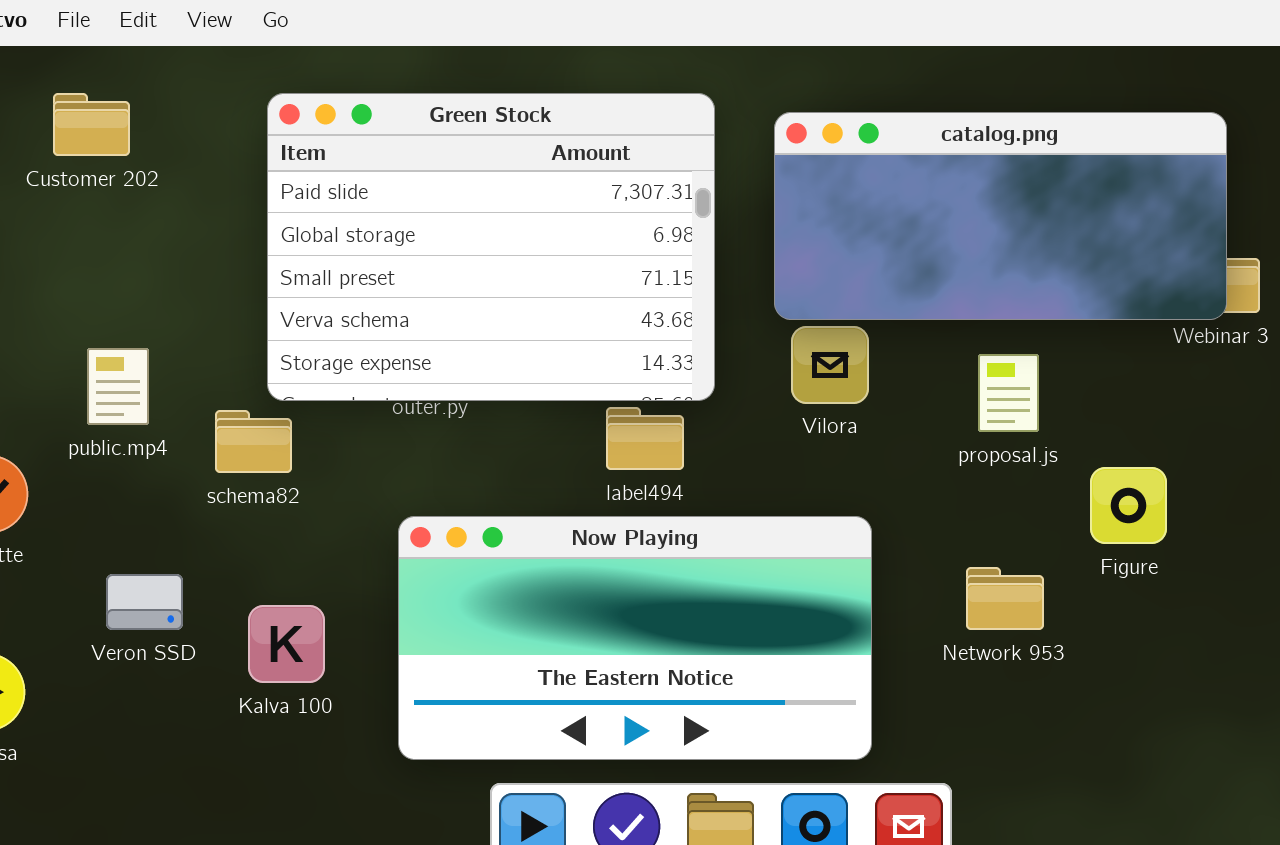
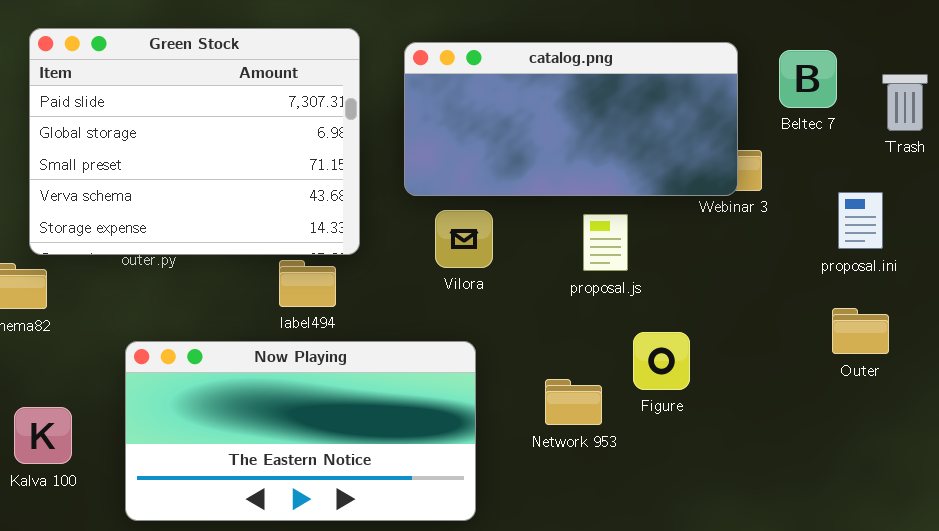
Vilora: [791,326,869,404] -> [435,210,493,268], moved
proposal.js: [978,354,1039,432] -> [583,214,628,271], moved
Figure: [1090,467,1167,544] -> [633,332,690,390], moved

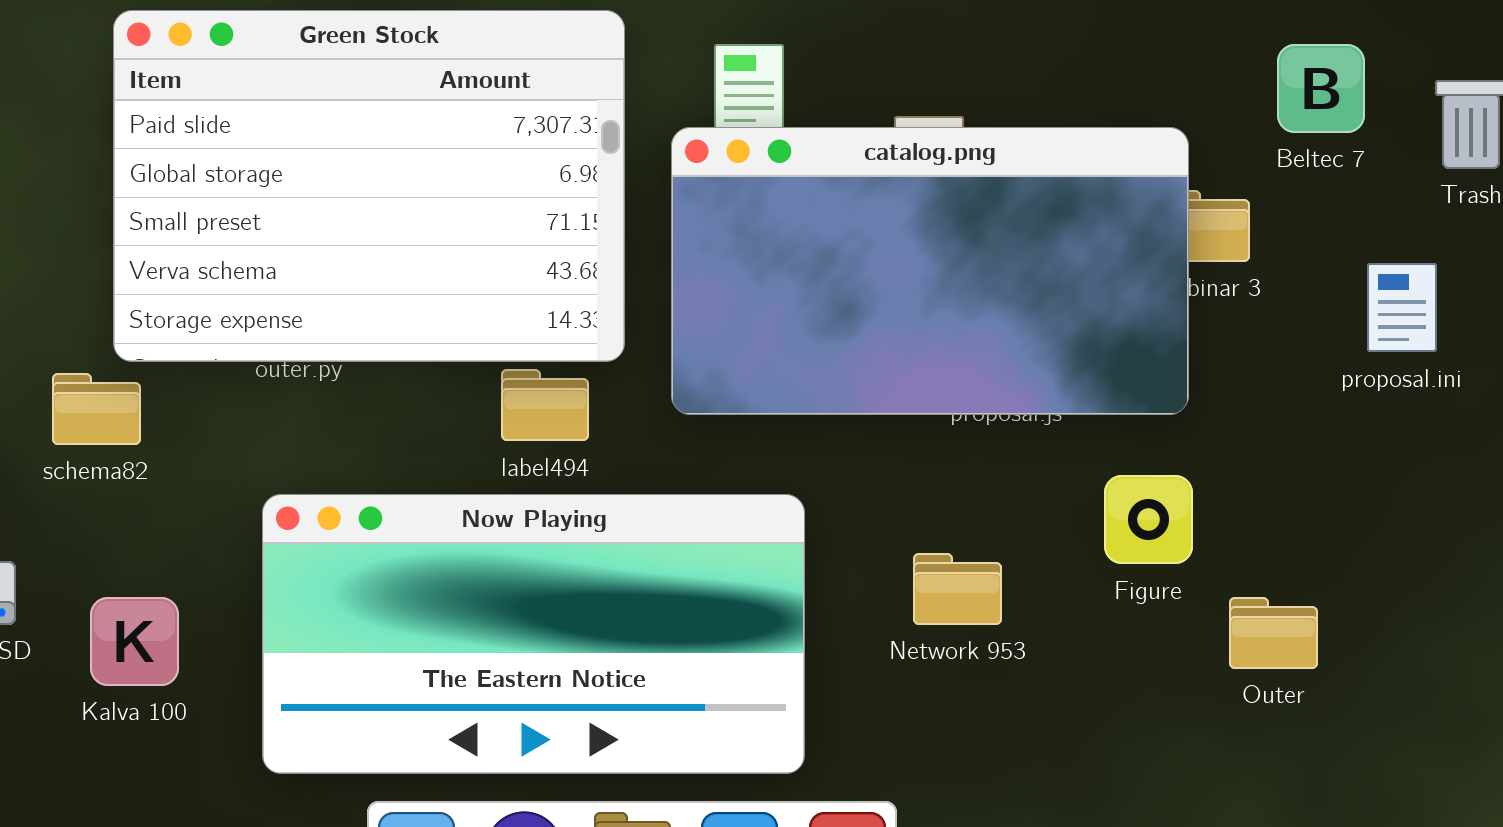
catalog.png: [404,42,738,196] -> [671,127,1189,415], moved, resized
Outer: [832,308,889,354] -> [1229,597,1318,669], moved
Figure: [633,332,690,390] -> [1104,475,1193,564], moved

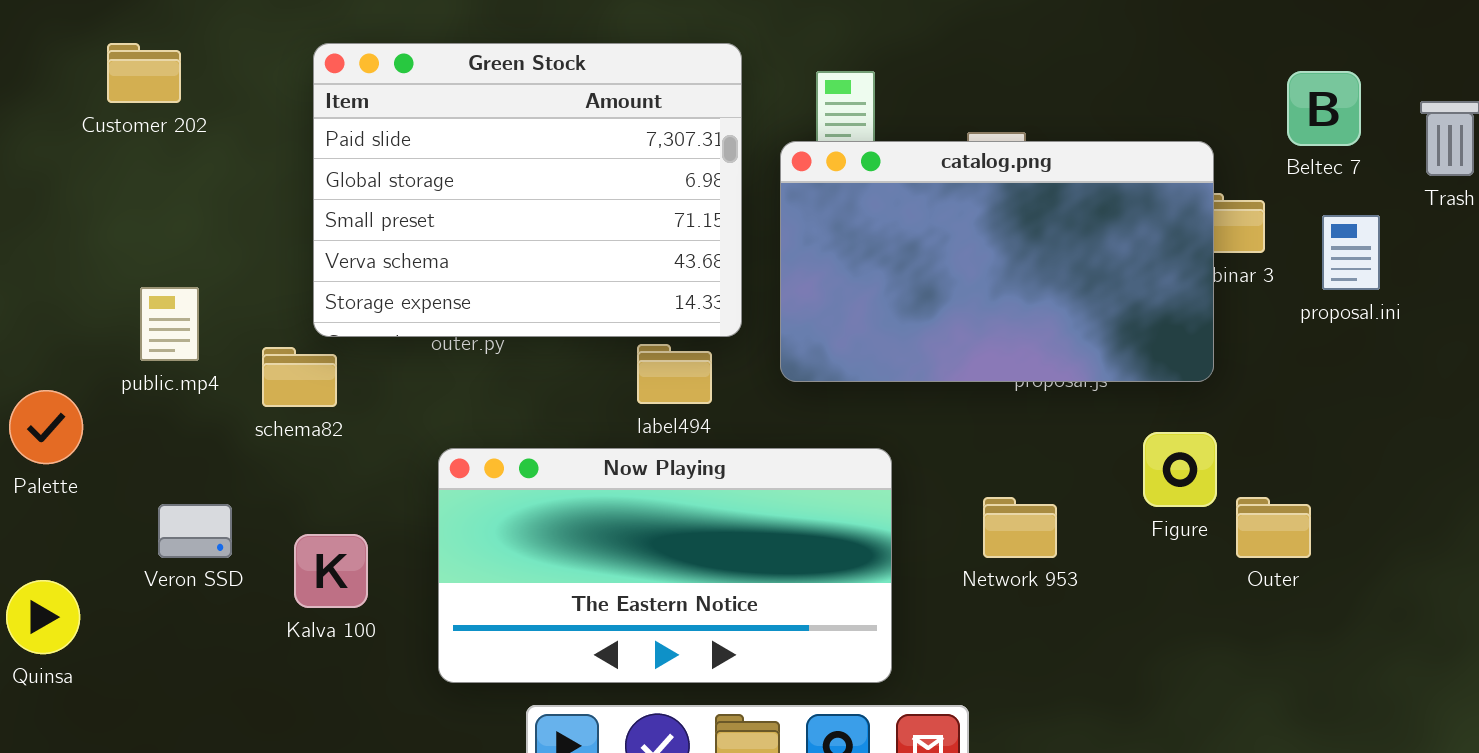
proposal.ini: [1367,263,1437,352] -> [1322,215,1380,290], moved
Outer: [1229,597,1318,669] -> [1236,497,1311,558], moved

